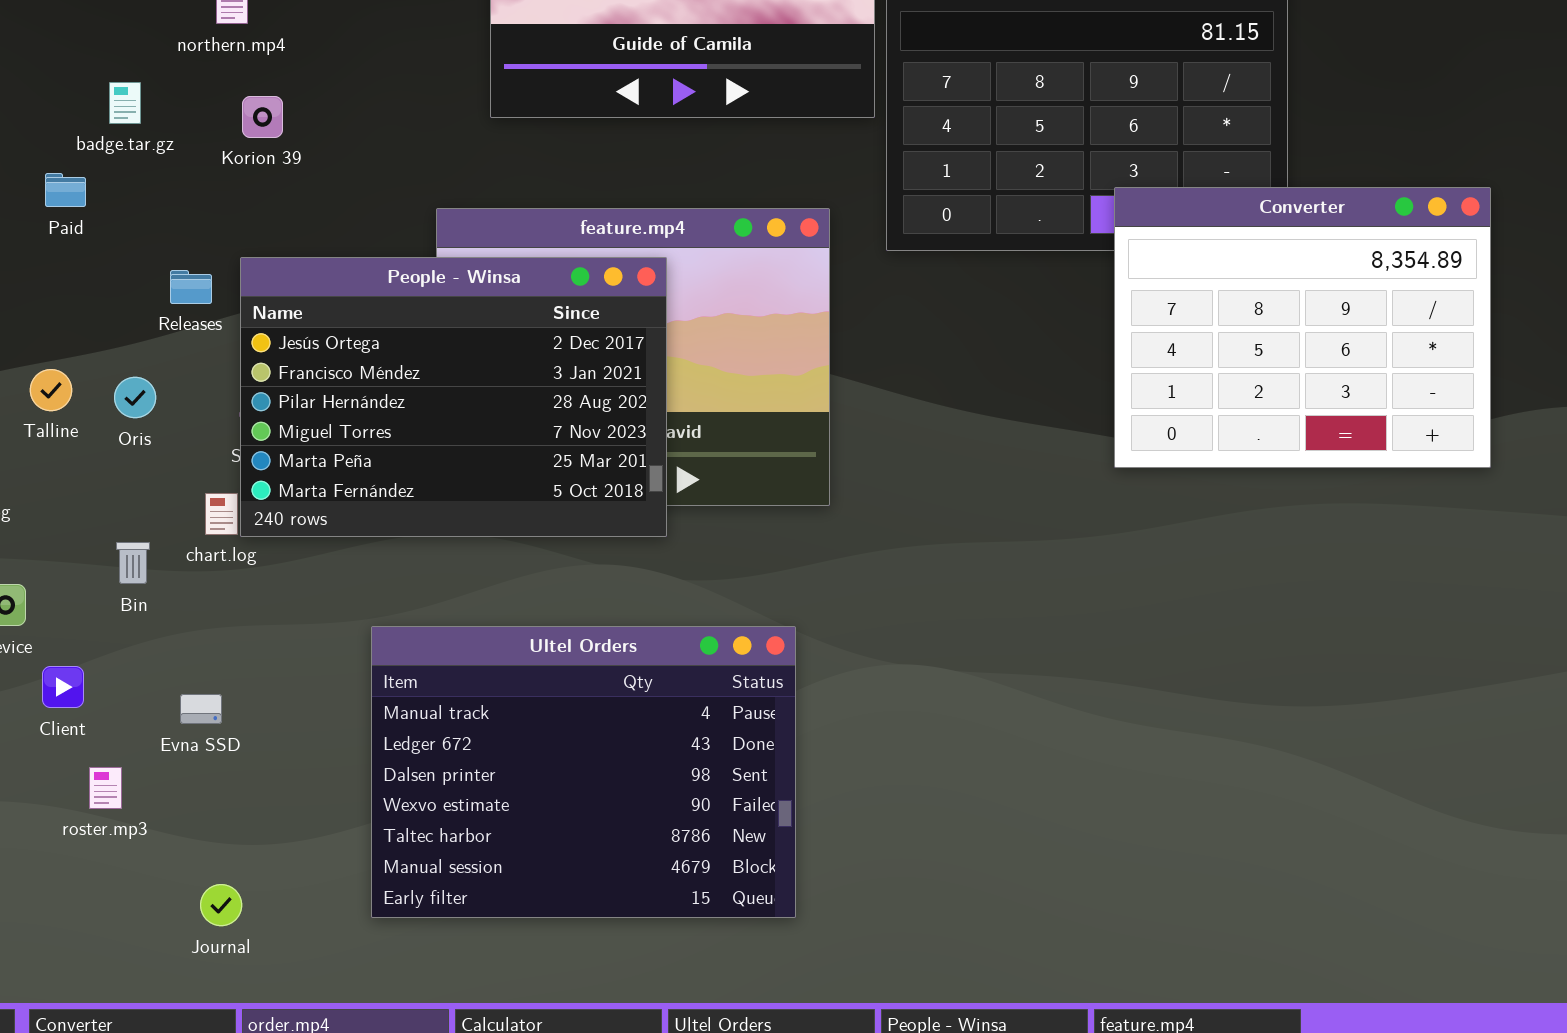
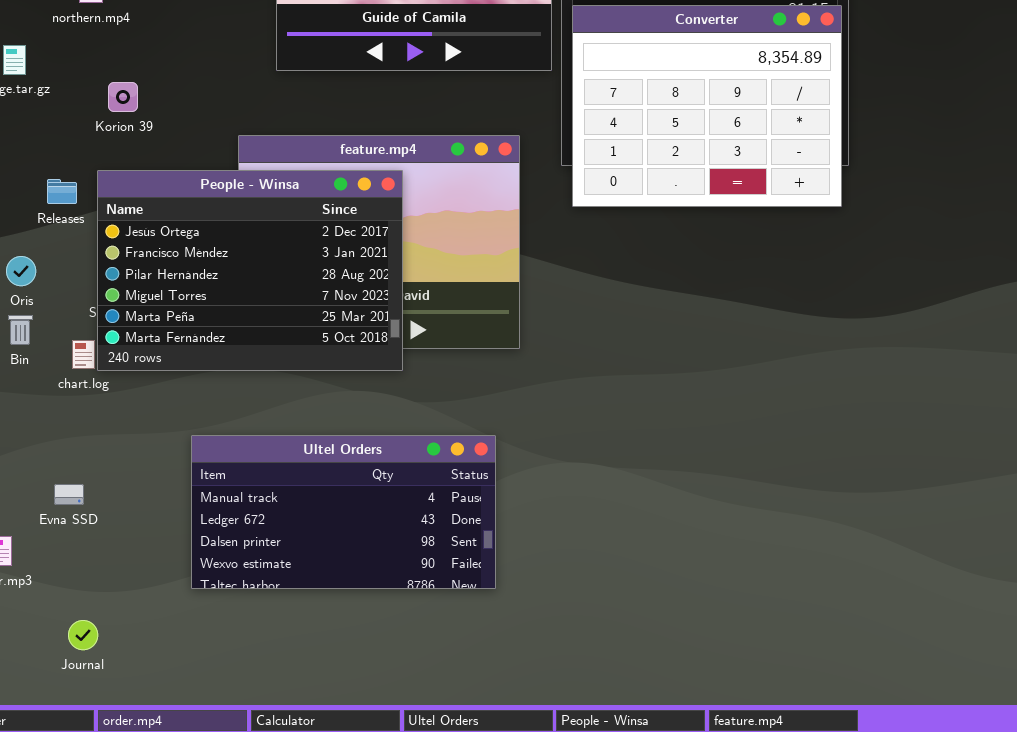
Korion 39: [242,96,283,138] -> [108,82,138,112], moved
Converter: [1114,187,1491,468] -> [572,5,842,207], moved
Bin: [116,542,150,584] -> [8,315,33,345], moved
Ultel Orders: [371,626,796,918] -> [191,435,496,589], resized

